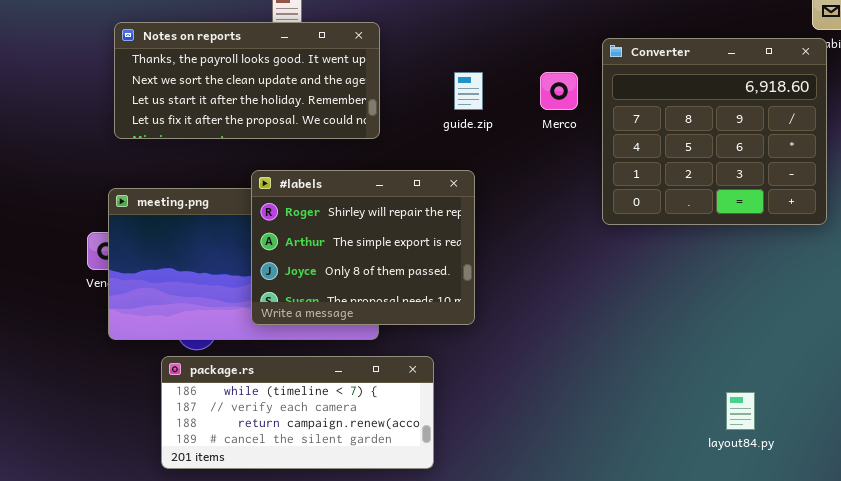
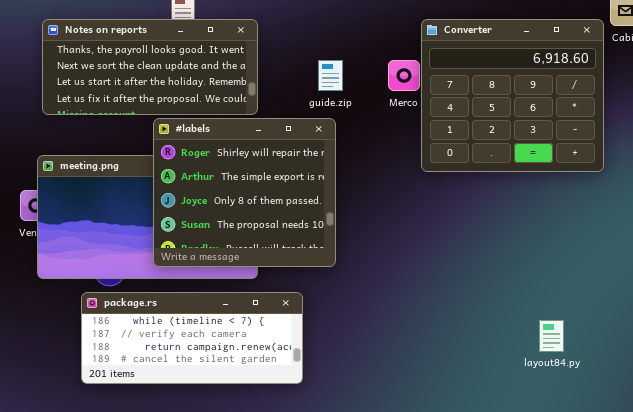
Converter: [602,38,827,225] -> [421,19,604,172], moved
#labels: [251,170,475,325] -> [153,118,336,267], resized

